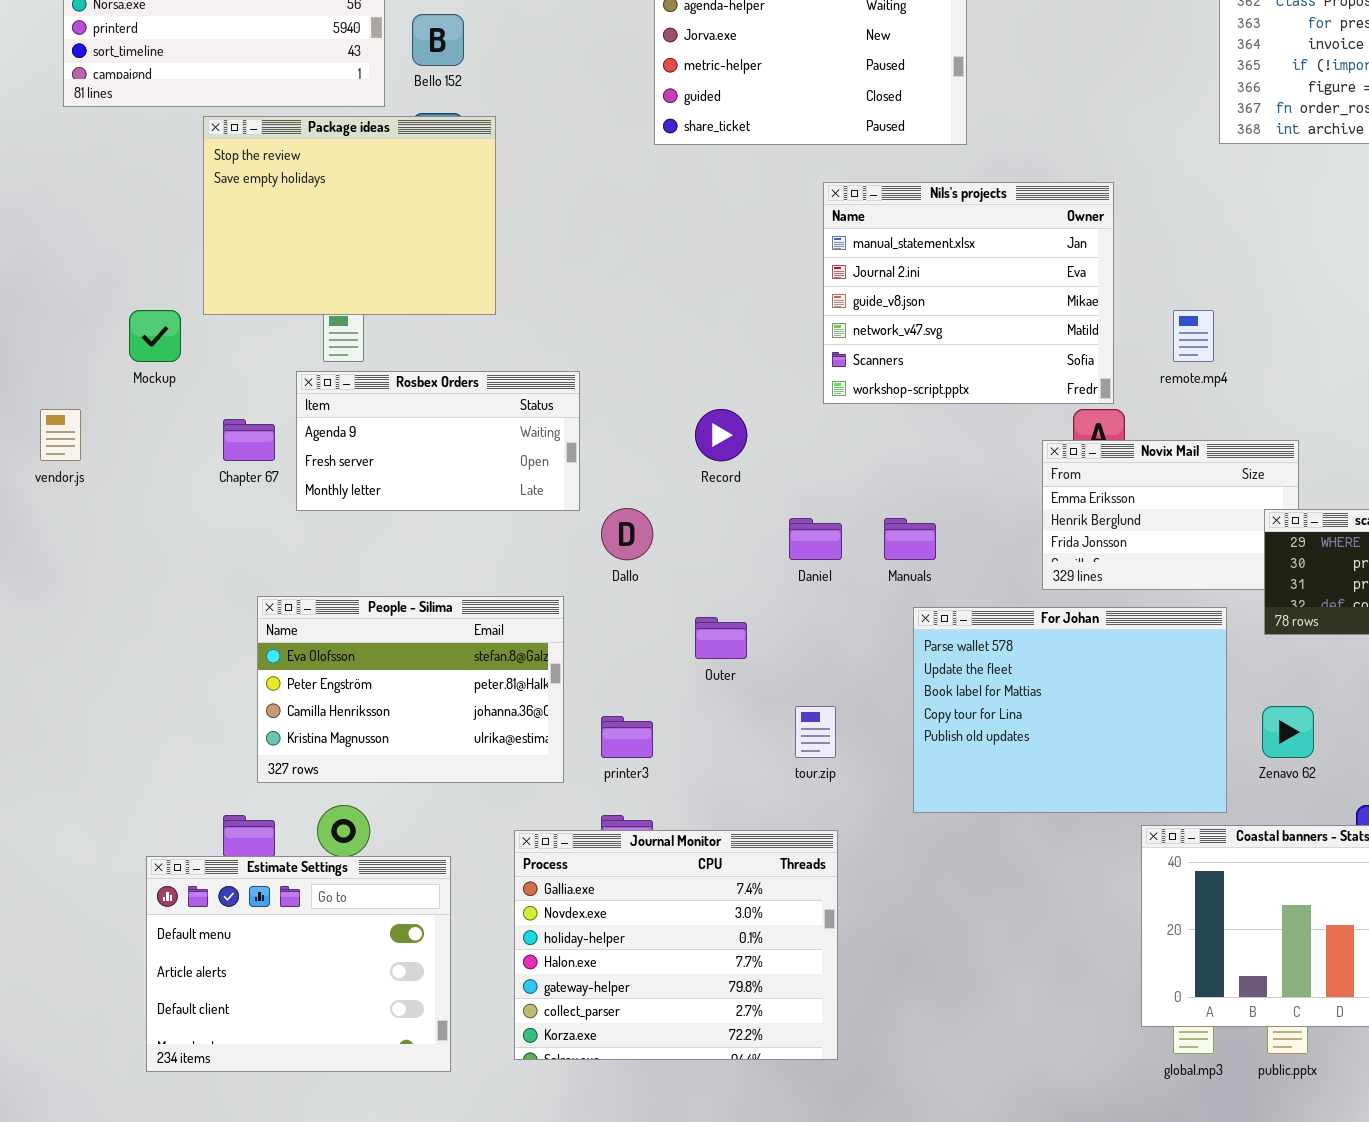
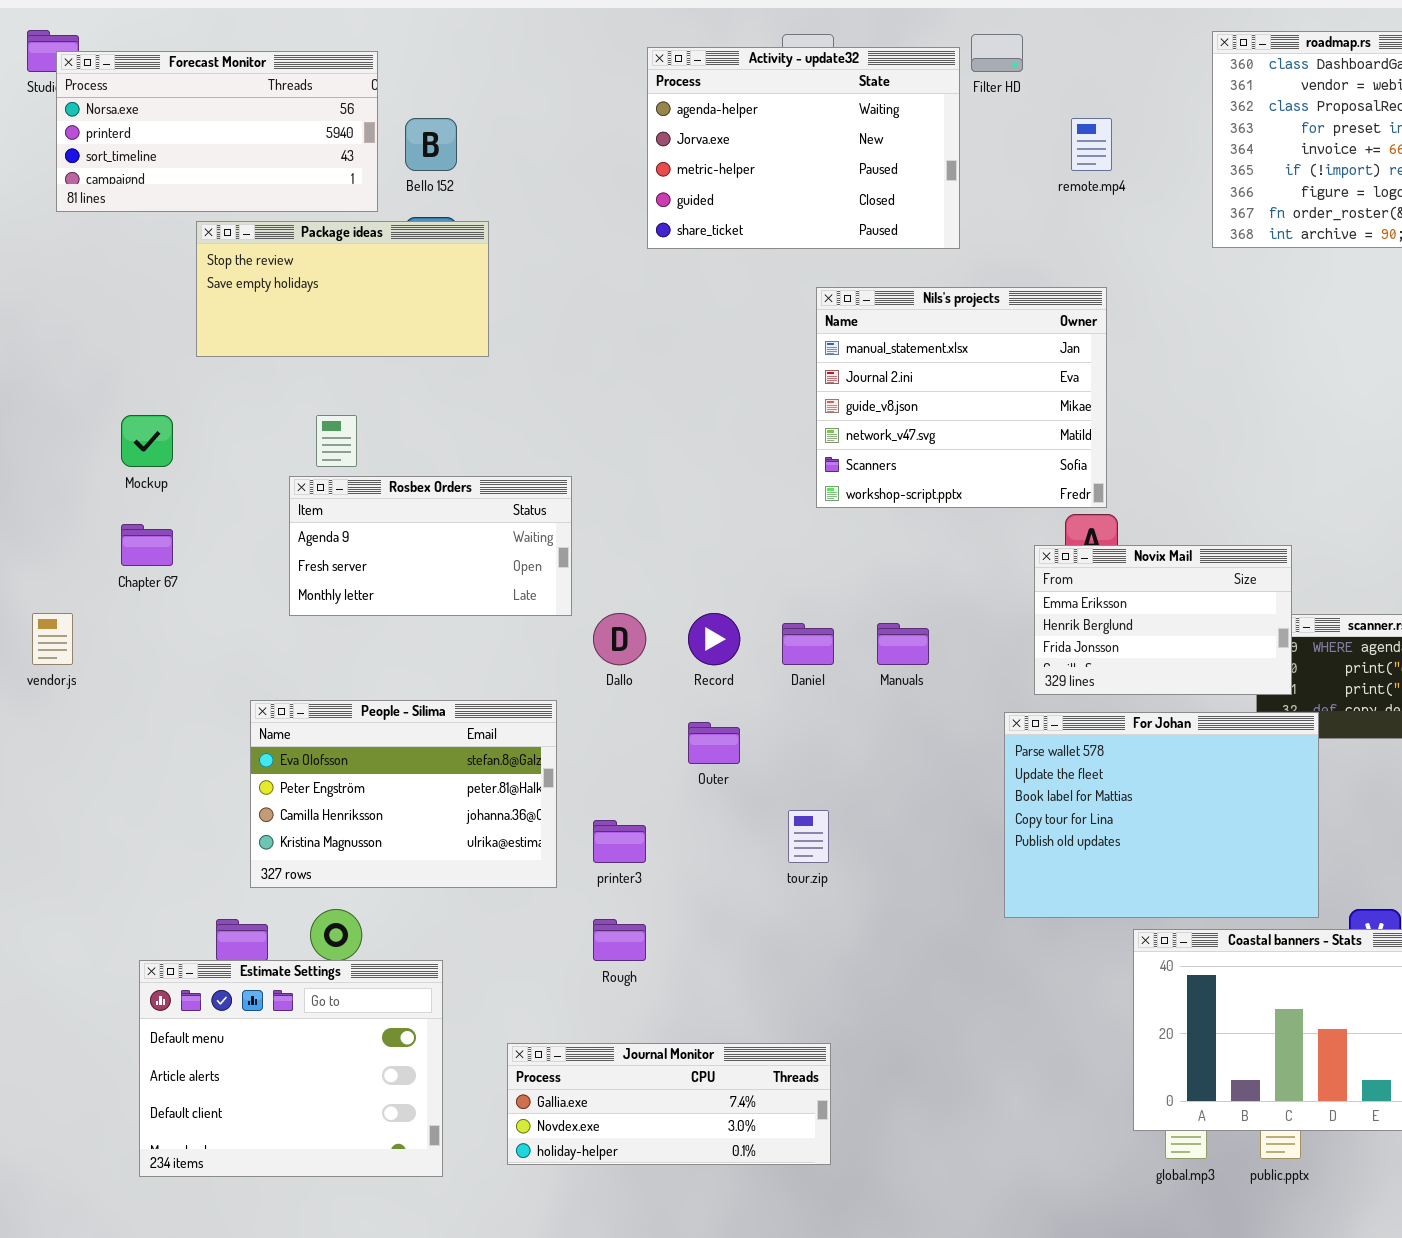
Package ideas: [203,116,496,315] -> [196,221,489,357], resized
remote.mp4: [1173,310,1214,362] -> [1071,118,1112,171], moved
vendor.js: [40,409,81,461] -> [32,613,73,665], moved
Record: [695,409,747,461] -> [688,613,740,665], moved
Chapter 67: [223,419,275,461] -> [121,524,173,566], moved
Novix Mail: [1042,440,1299,590] -> [1034,545,1292,695], raised
For Johan: [913,607,1227,813] -> [1004,712,1319,918], moved
Journal Monitor: [514,830,838,1060] -> [507,1043,831,1165], resized

